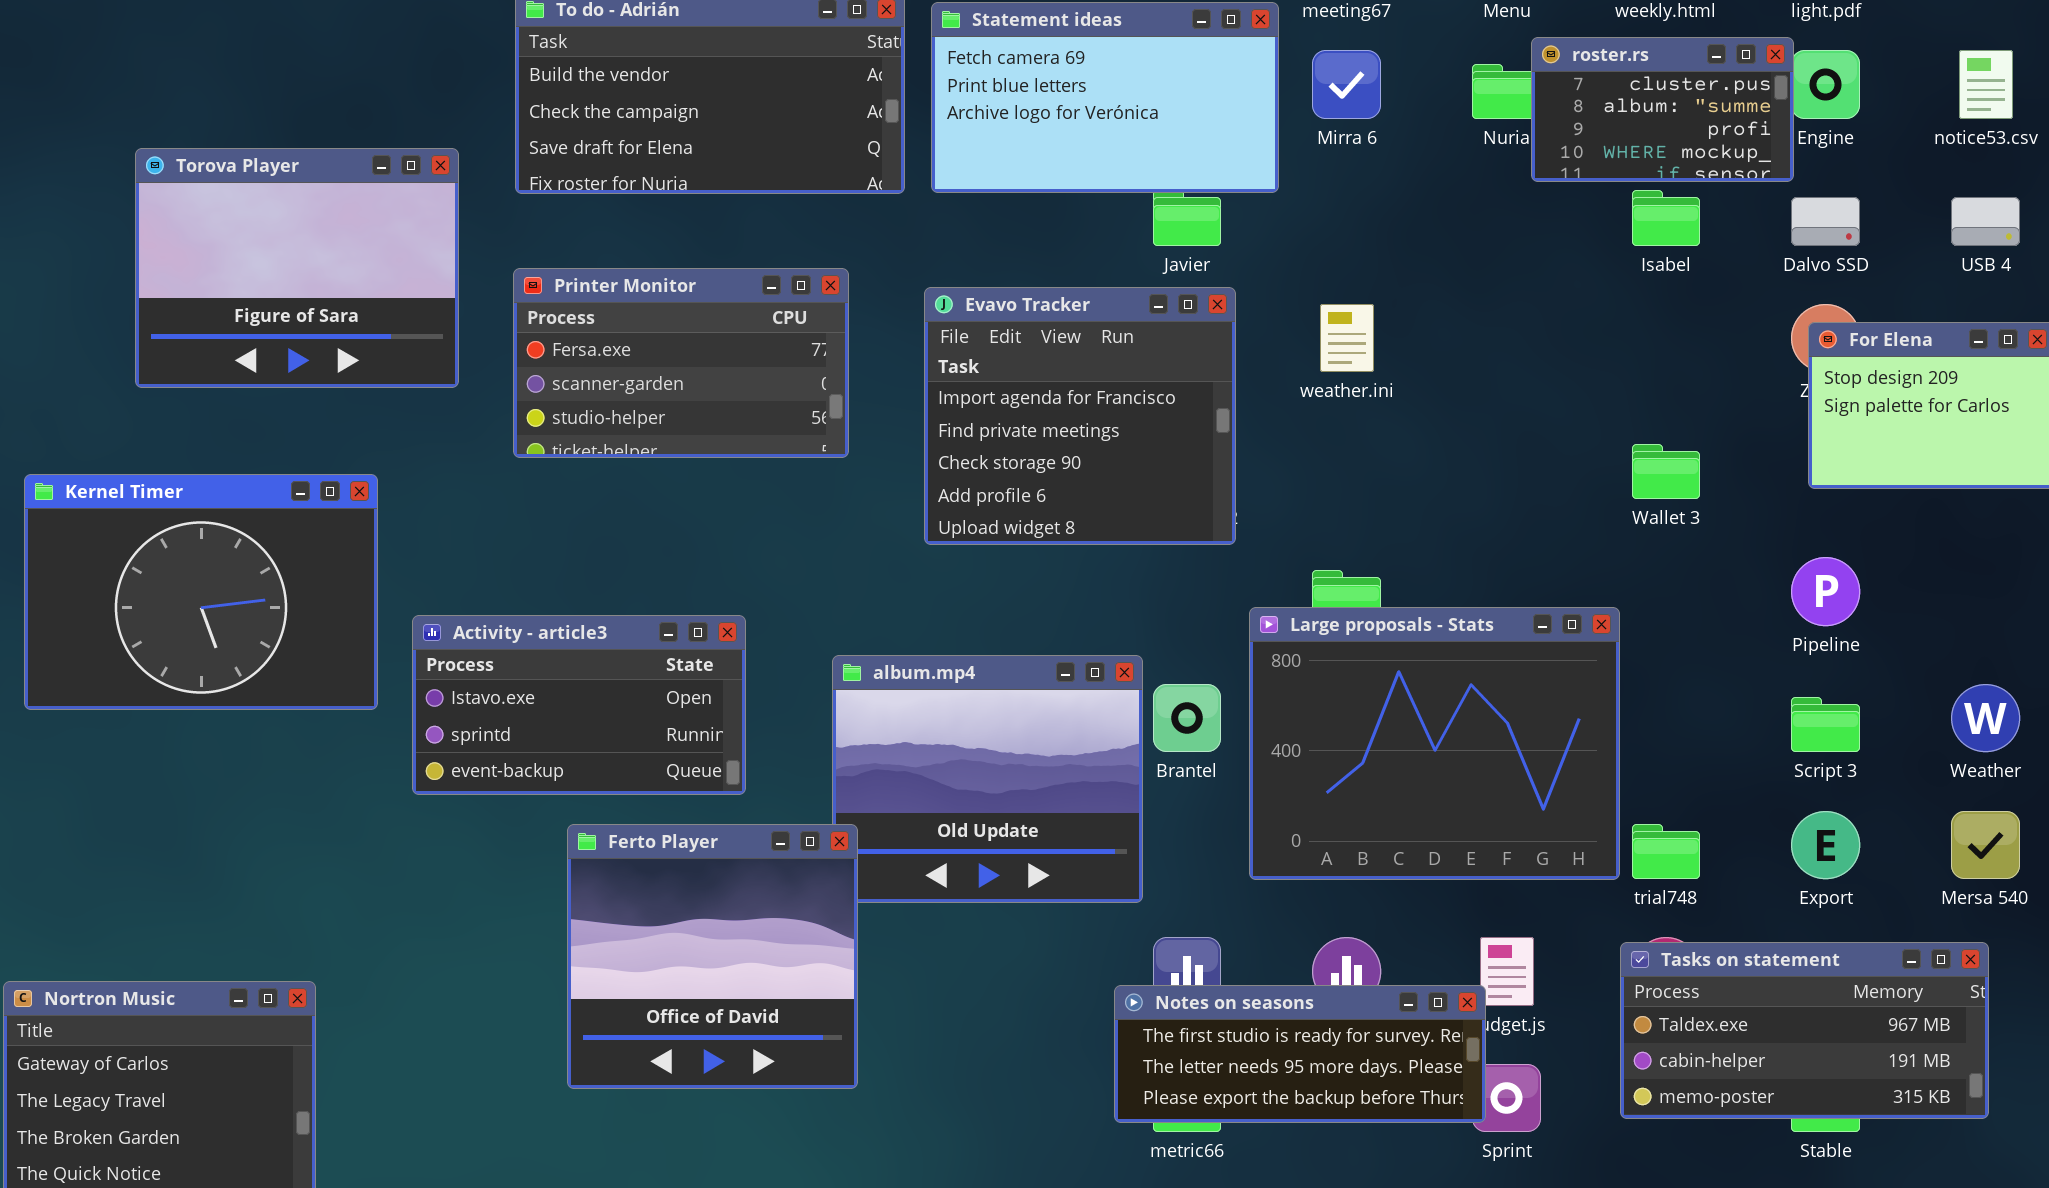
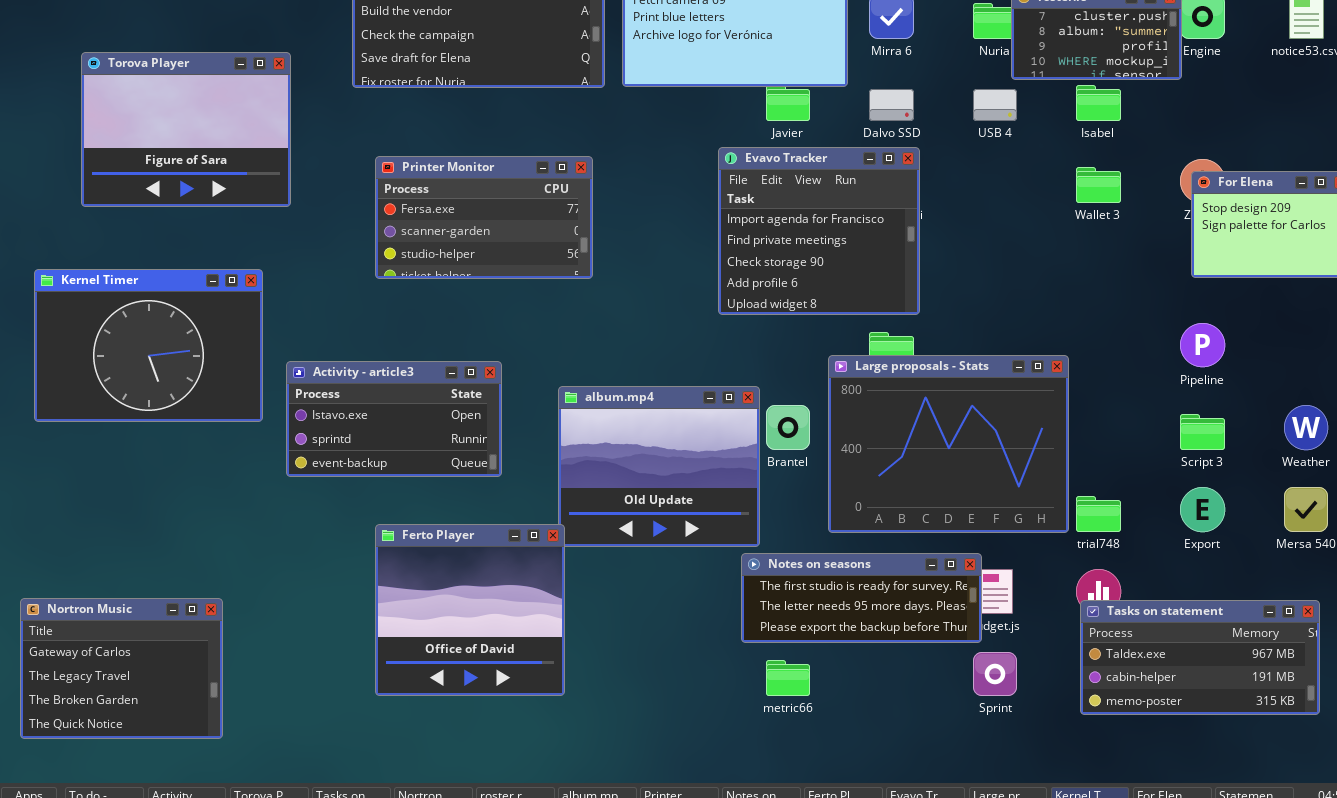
Torova Player: [135,148,459,388] -> [81,52,291,207], moved
Dalvo SSD: [1791,197,1860,246] -> [869,89,914,121], moved
USB 4: [1951,197,2020,246] -> [973,89,1017,121], moved
Printer Monitor: [513,268,849,458] -> [375,156,593,279], moved
Evavo Tracker: [924,287,1236,545] -> [718,147,920,315], moved
Wallet 3: [1632,444,1700,499] -> [1076,167,1121,203], moved
Ferto Player: [567,824,858,1089] -> [375,524,565,696], moved
Tasks on statement: [1620,942,1989,1119] -> [1080,600,1320,715], moved
Notes on seasons: [1114,985,1486,1123] -> [741,553,982,643], moved

